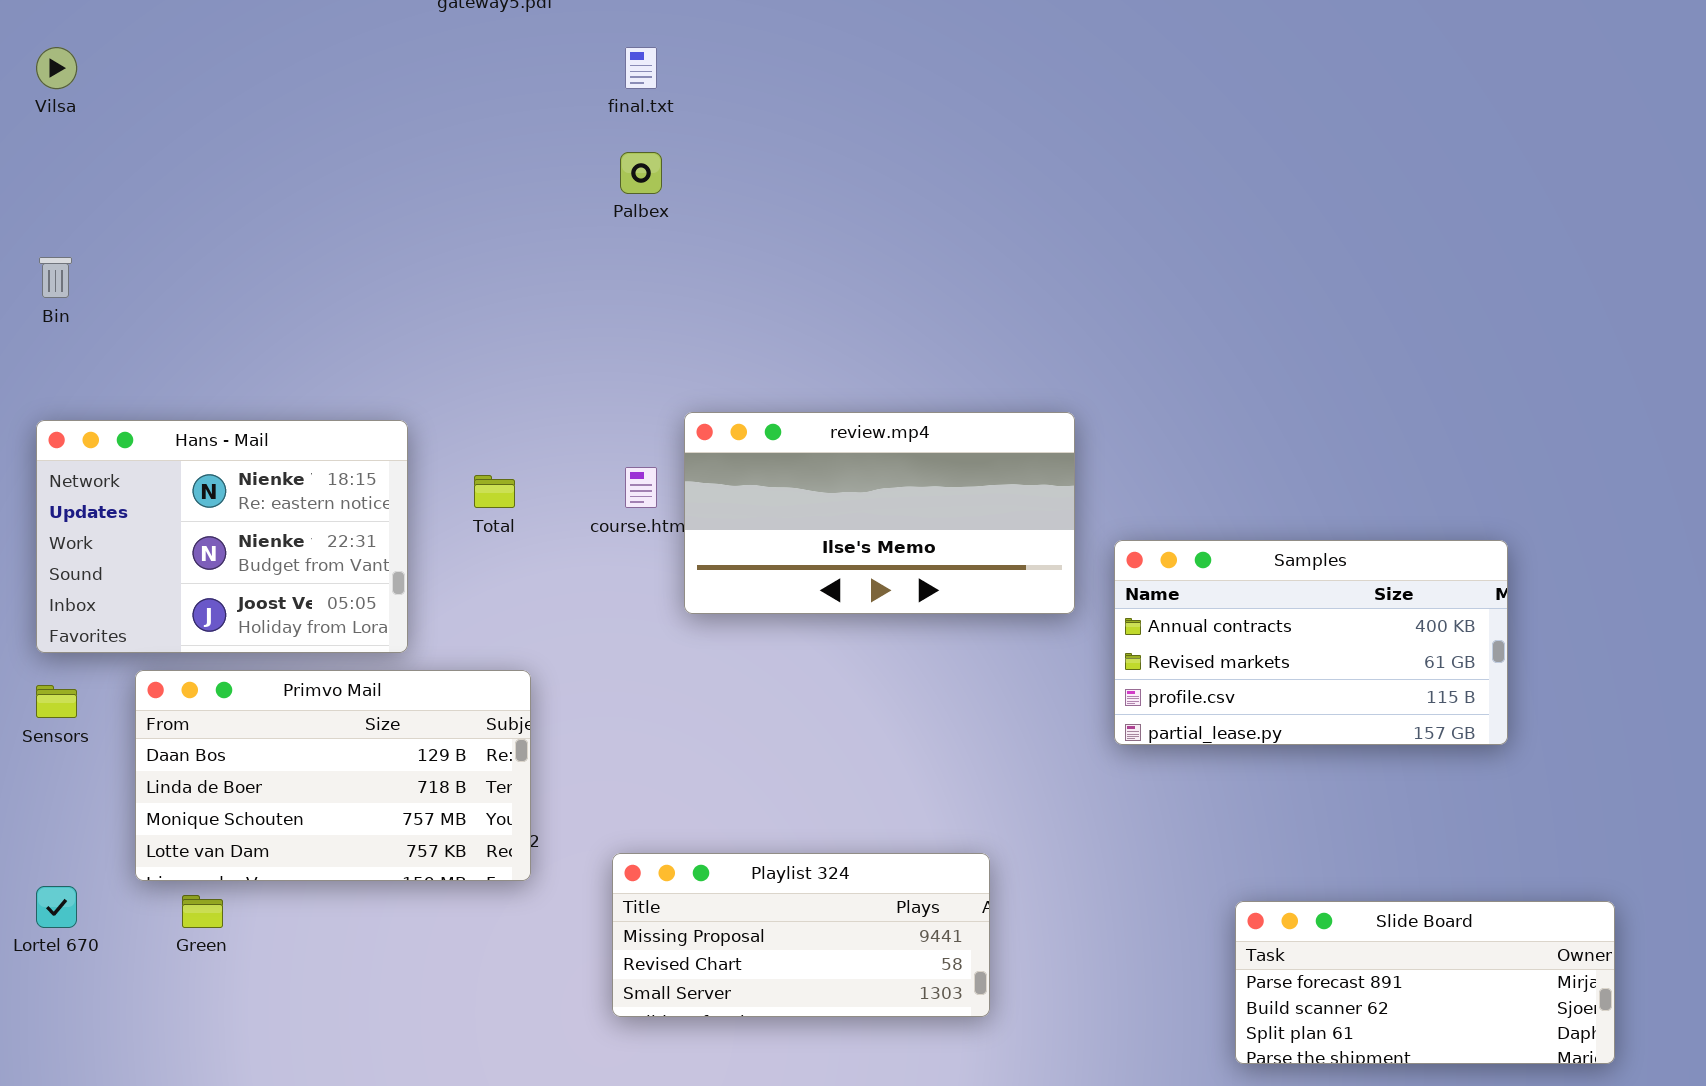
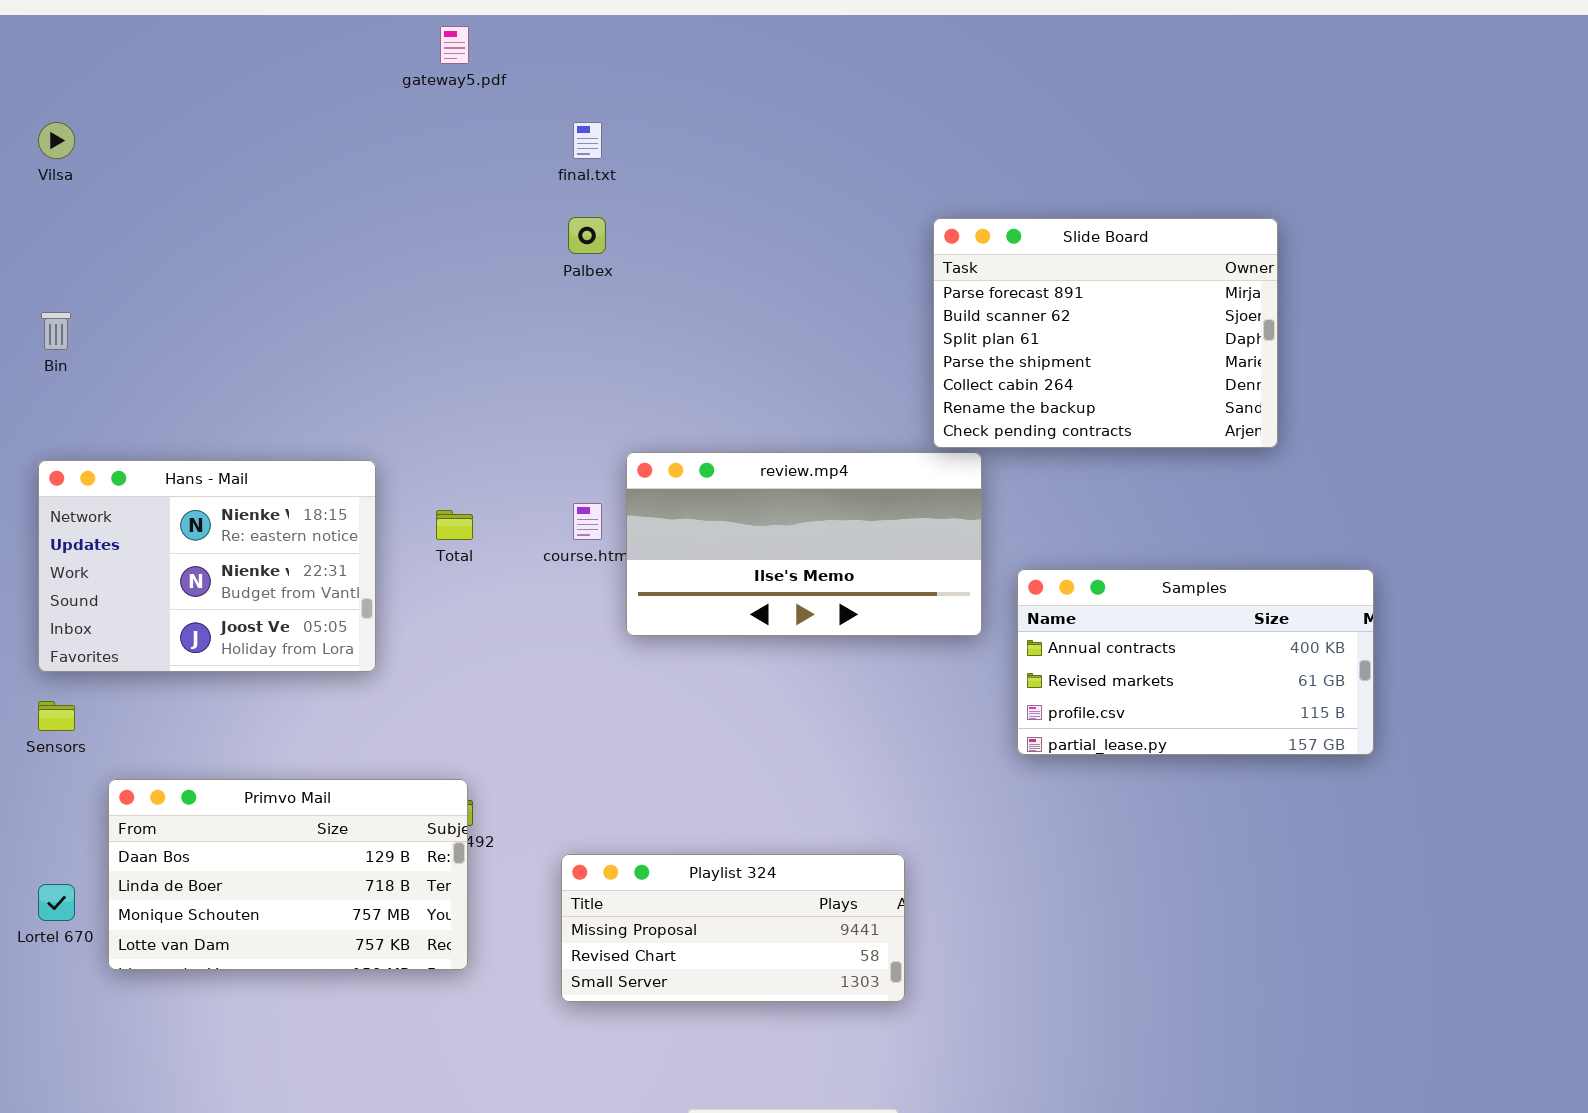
Primvo Mail: [135,670,531,881] -> [108,779,468,970], moved
Slide Board: [1235,901,1615,1064] -> [933,218,1278,448], moved, resized

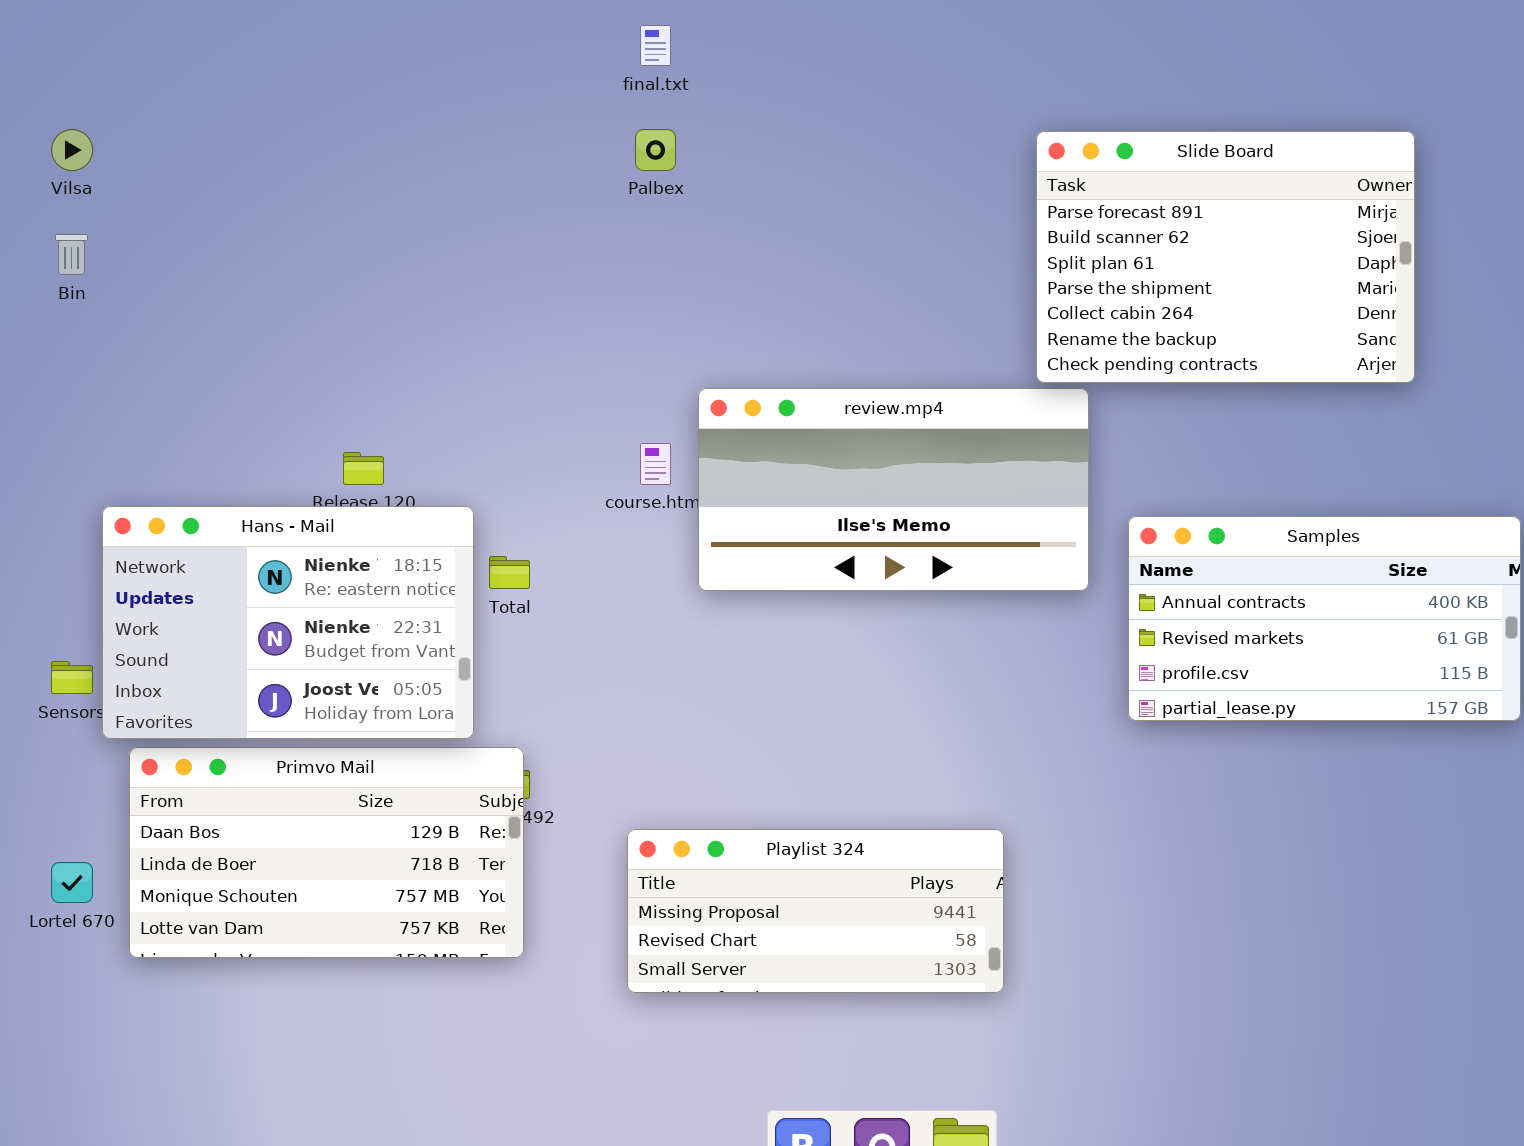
Vilsa: [38,122,75,159] -> [51,129,93,171], moved
Hans - Mail: [38,460,376,672] -> [102,506,474,739], moved
Total: [436,510,473,540] -> [489,556,530,589], moved

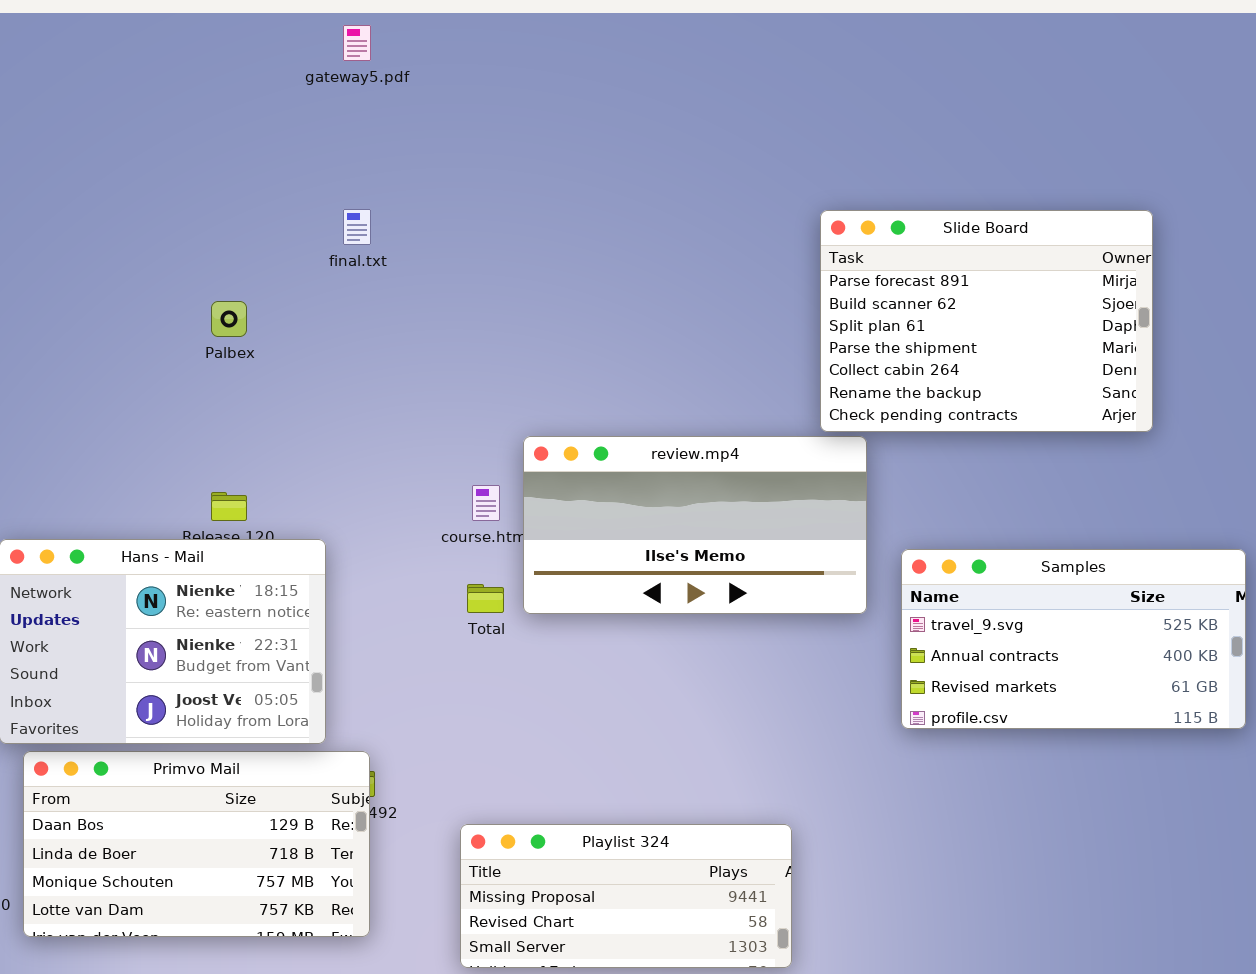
final.txt: [640,25,671,66] -> [343,209,371,245], moved
Palbex: [635,129,676,171] -> [211,301,247,337], moved
Samples: [1128,516,1521,721] -> [901,549,1246,729], scrolled up 1 row
Total: [489,556,530,589] -> [467,584,504,613], moved

